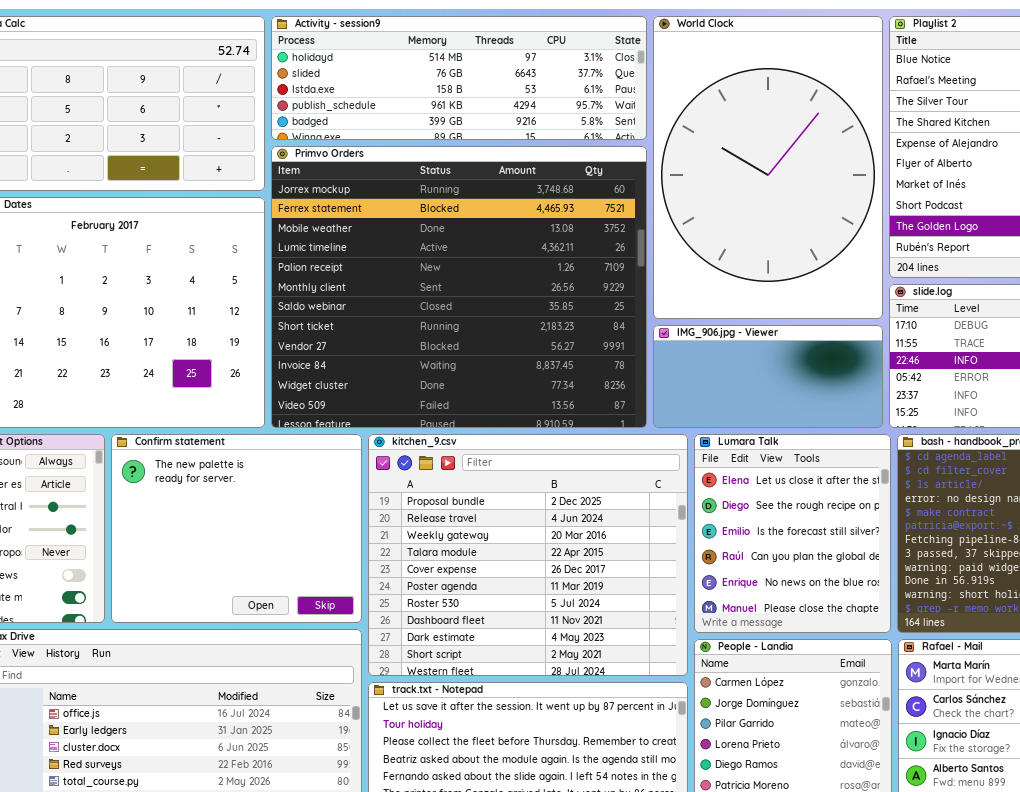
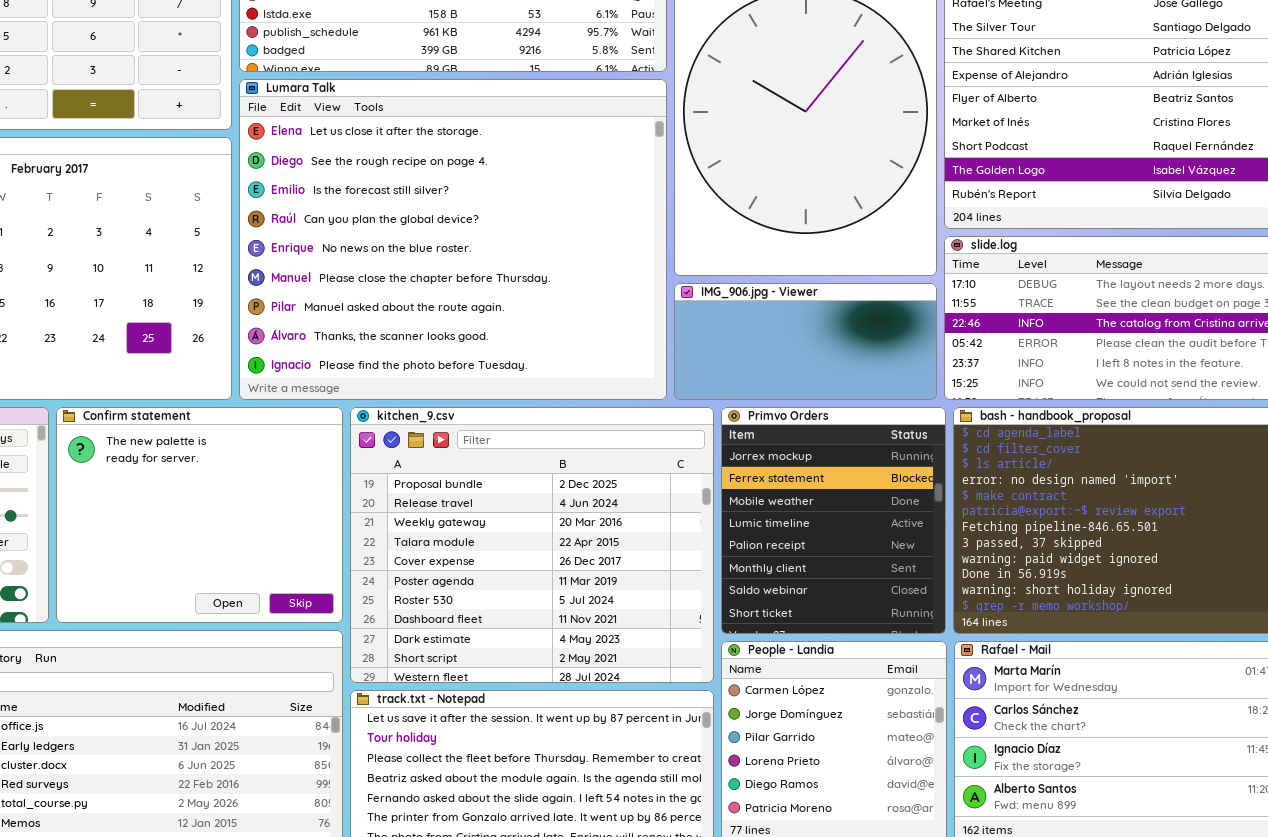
Primvo Orders: [271,146,647,428] -> [721,407,946,634], moved, resized
Lumara Talk: [694,434,891,633] -> [239,79,667,400], moved, resized

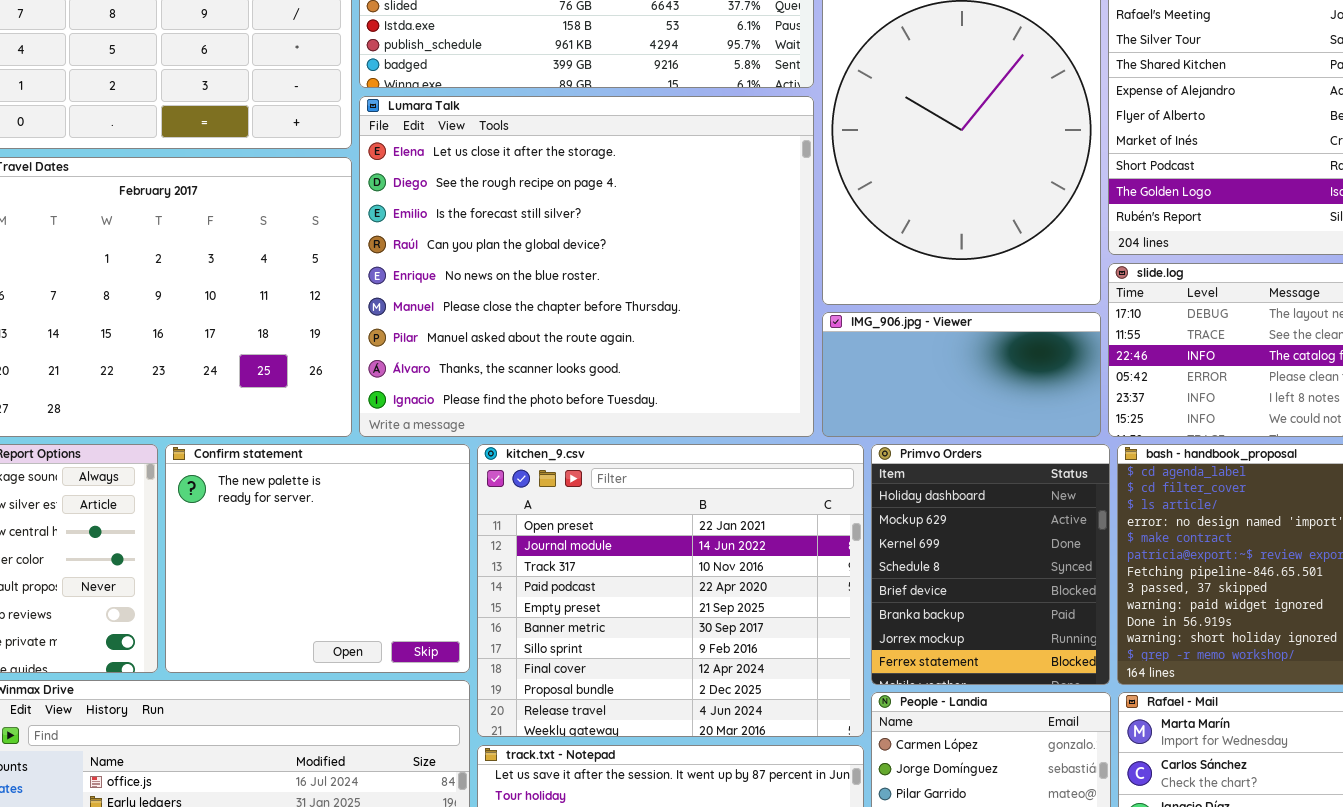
kitchen_9.csv: [350,407,714,683] -> [477,444,864,737], scrolled up 8 rows
Primvo Orders: [721,407,946,634] -> [871,444,1110,685], scrolled up 6 rows

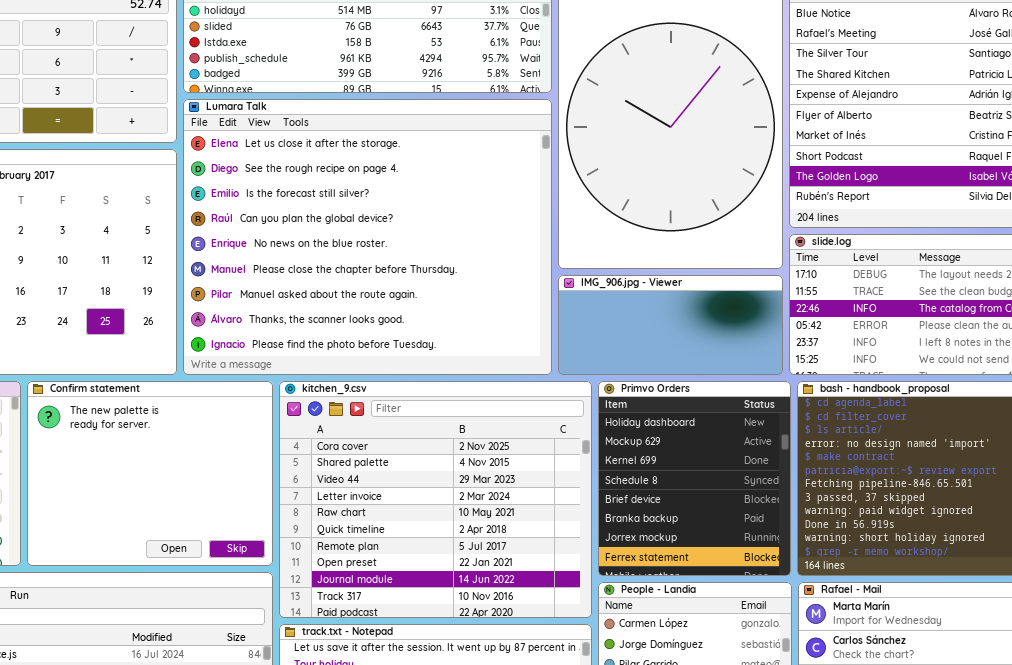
kitchen_9.csv: [477,444,864,737] -> [279,381,592,618], scrolled up 7 rows

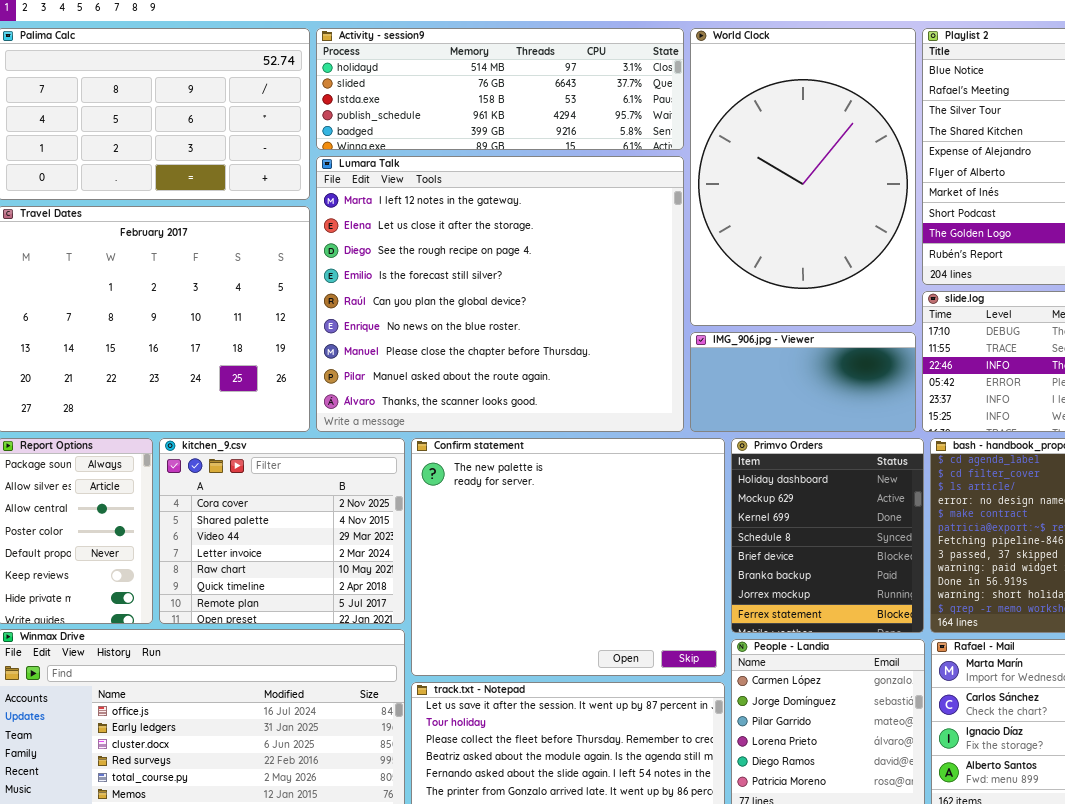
Lumara Talk: [183,99,552,375] -> [316,156,684,432], scrolled up 1 row
Confirm statement: [27,381,273,566] -> [411,438,725,676], moved, resized
kitchen_9.csv: [279,381,592,618] -> [159,438,405,624], moved, resized

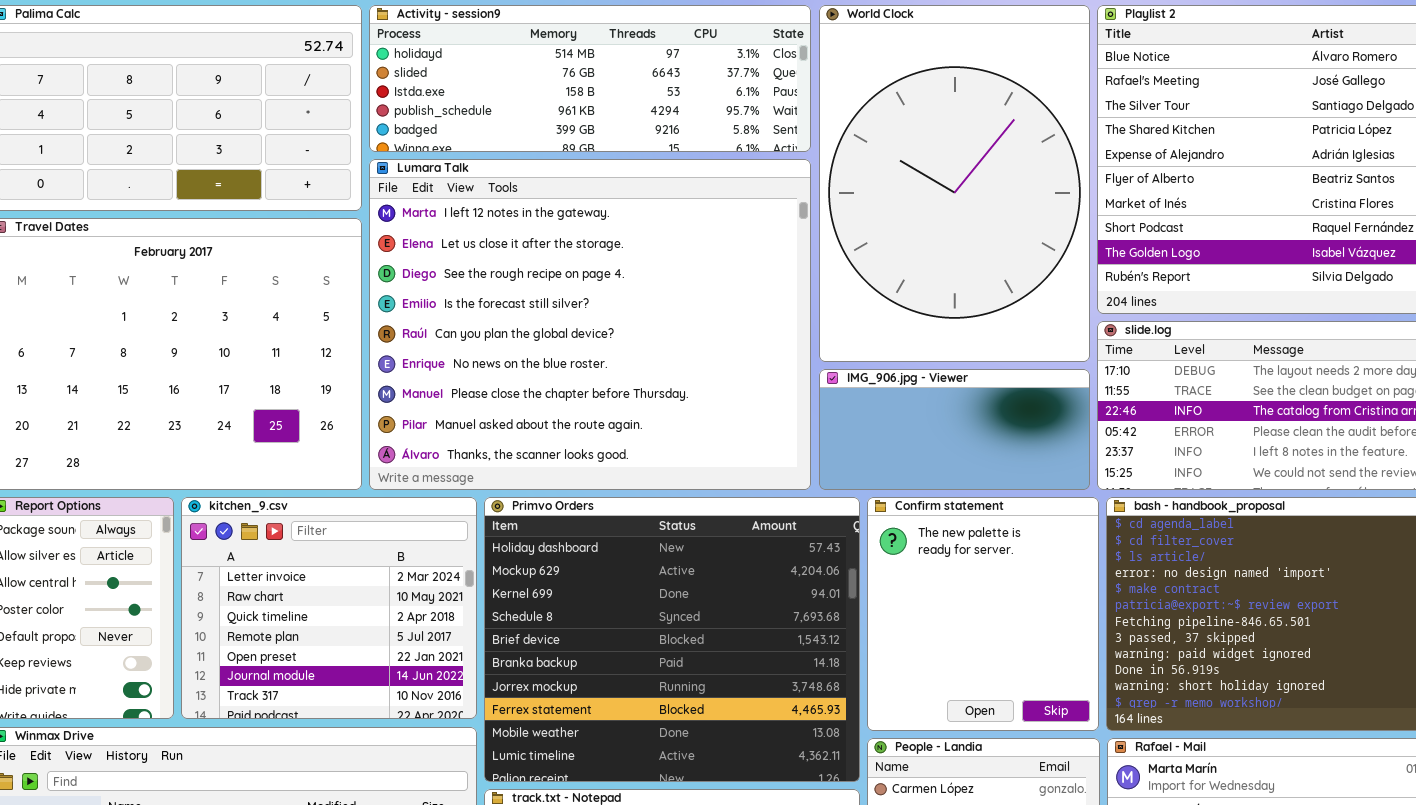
kitchen_9.csv: [159,438,405,624] -> [181,497,477,719], scrolled down 3 rows
Confirm statement: [411,438,725,676] -> [867,497,1099,731], moved, resized
Primvo Orders: [731,438,924,633] -> [484,497,860,782], moved, resized

